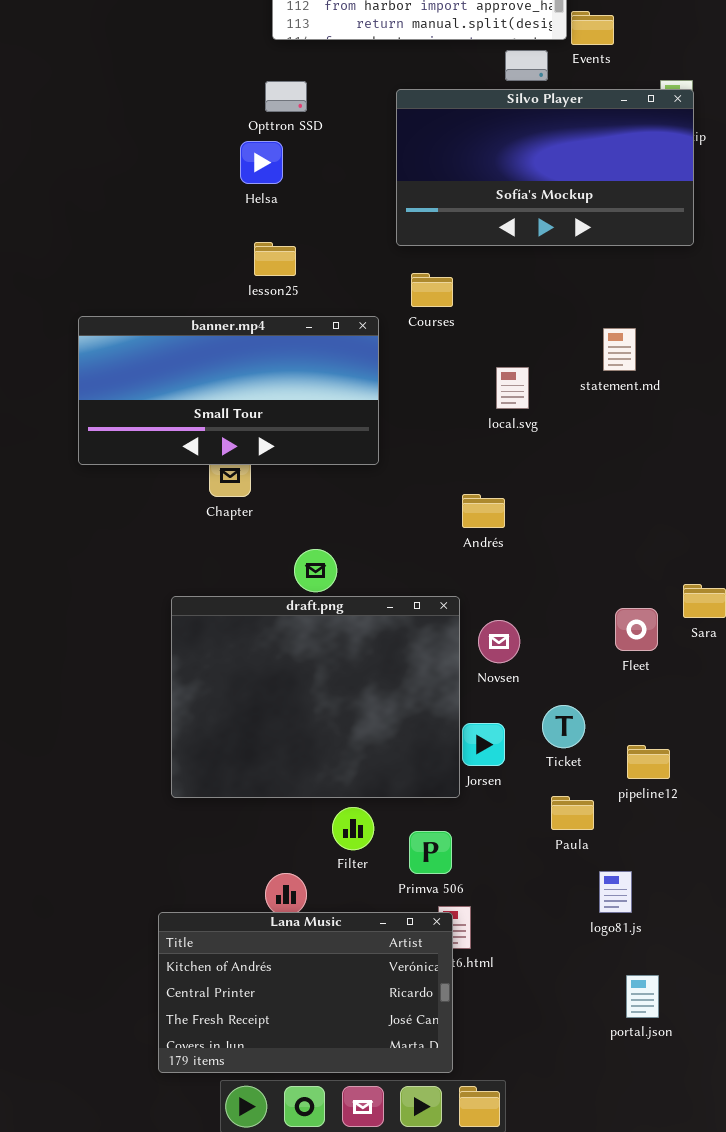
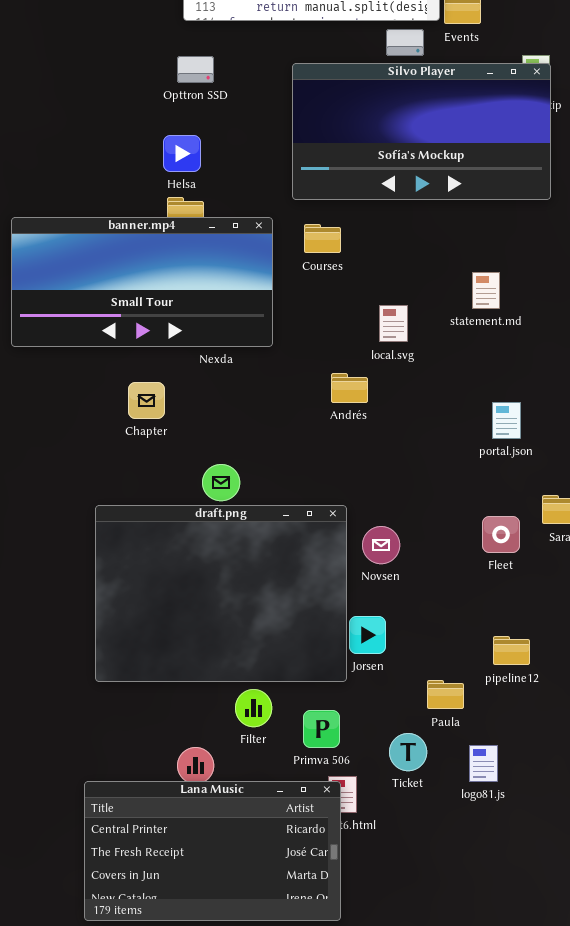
Helsa: [240,141,283,184] -> [163,135,201,172], moved
banner.mp4: [78,316,379,465] -> [11,217,273,347], moved
Andrés: [462,494,505,528] -> [331,373,368,403], moved
Ticket: [542,705,585,748] -> [389,733,427,771], moved
Lana Music: [158,912,453,1073] -> [84,781,341,921], scrolled down 1 row
portal.json: [626,975,659,1018] -> [492,402,521,439], moved

